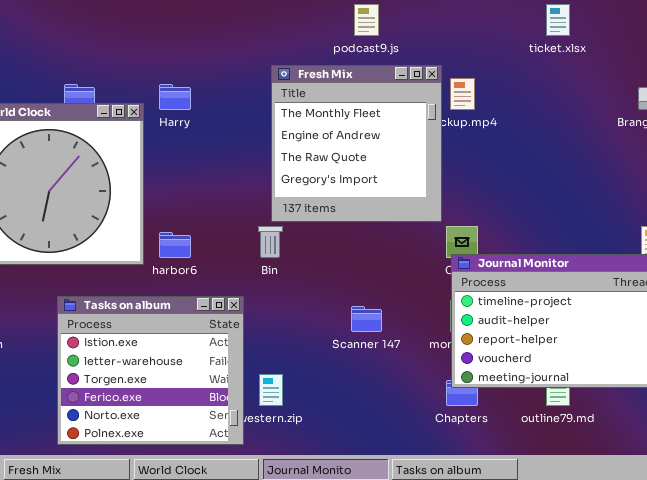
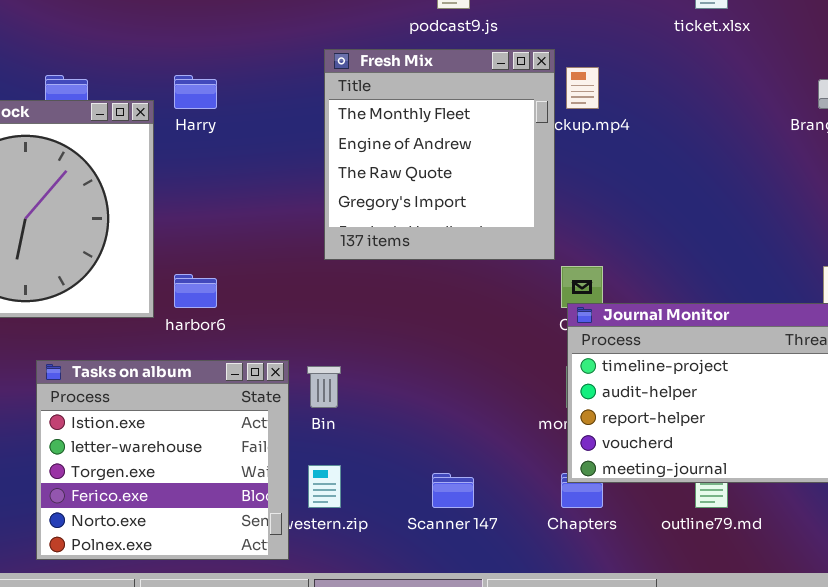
Bin: [258,226,283,258] -> [307,366,341,408], moved
Scanner 147: [351,306,382,332] -> [432,473,474,508], moved

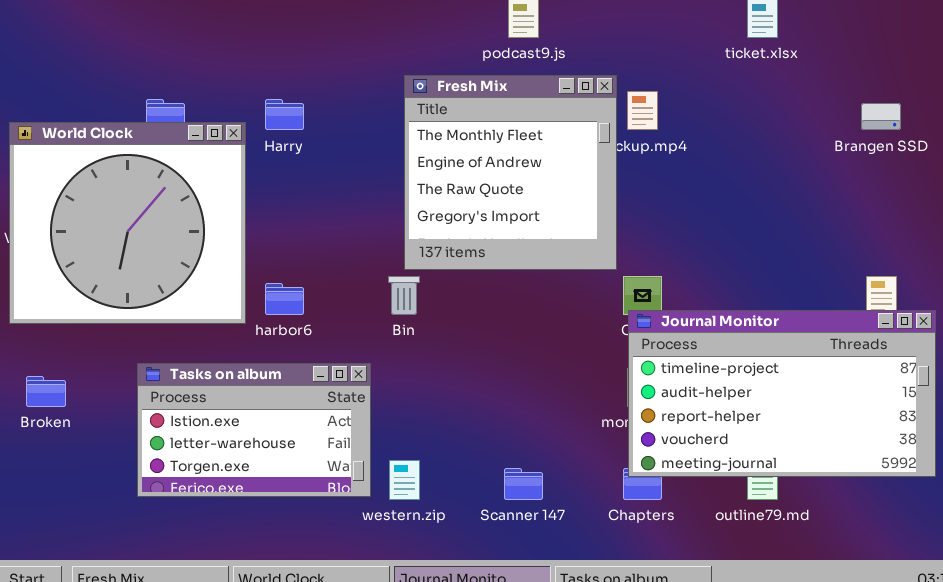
Tasks on album: [36,360,289,560] -> [137,363,371,497], resized
Bin: [307,366,341,408] -> [388,276,420,315], moved

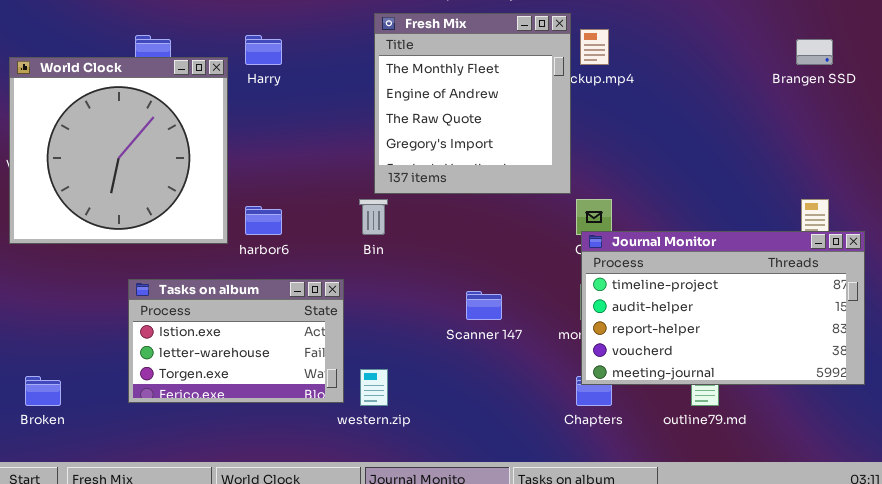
Broken: [26,376,66,407] -> [25,376,61,406], moved
Scanner 147: [504,468,543,500] -> [466,291,502,320], moved

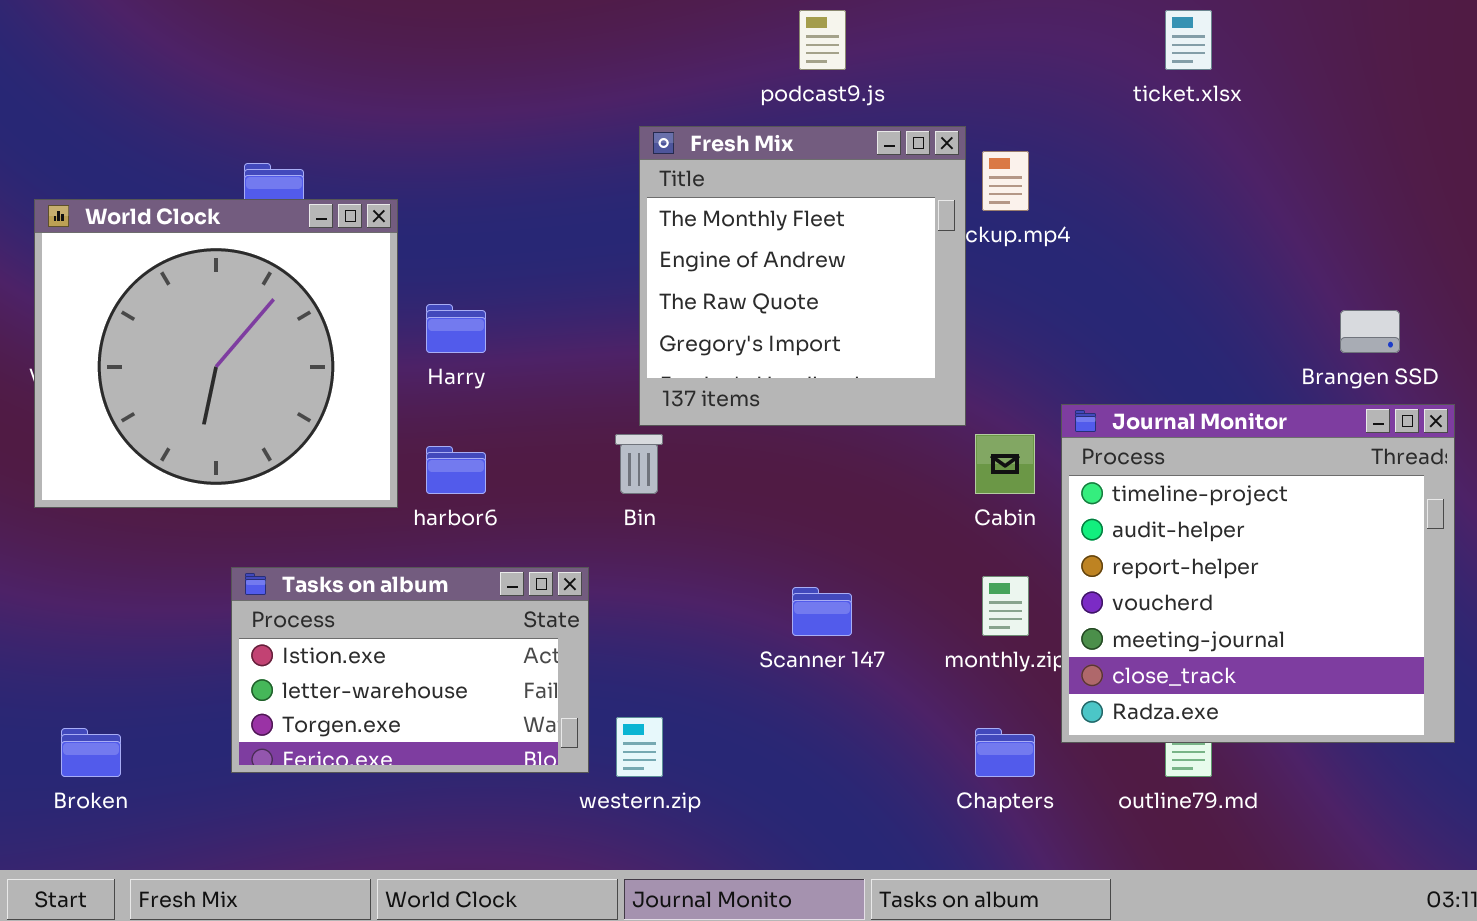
Harry: [245,35,282,65] -> [426,304,486,353], moved
Brangen SSD: [796,39,833,65] -> [1340,310,1400,353], moved
Journal Monitor: [581,231,865,385] -> [1061,404,1455,743], resized

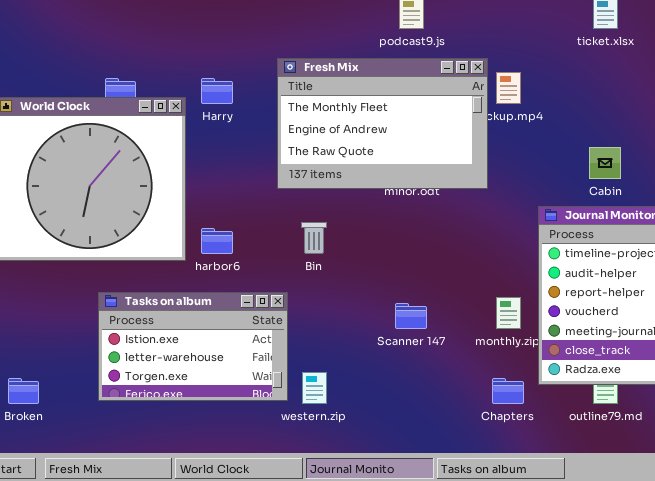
Fresh Mix: [639,126,966,426] -> [277,58,488,189], resized
Harry: [426,304,486,353] -> [201,78,233,104], moved
Cabin: [975,434,1035,494] -> [589,147,621,179], moved

